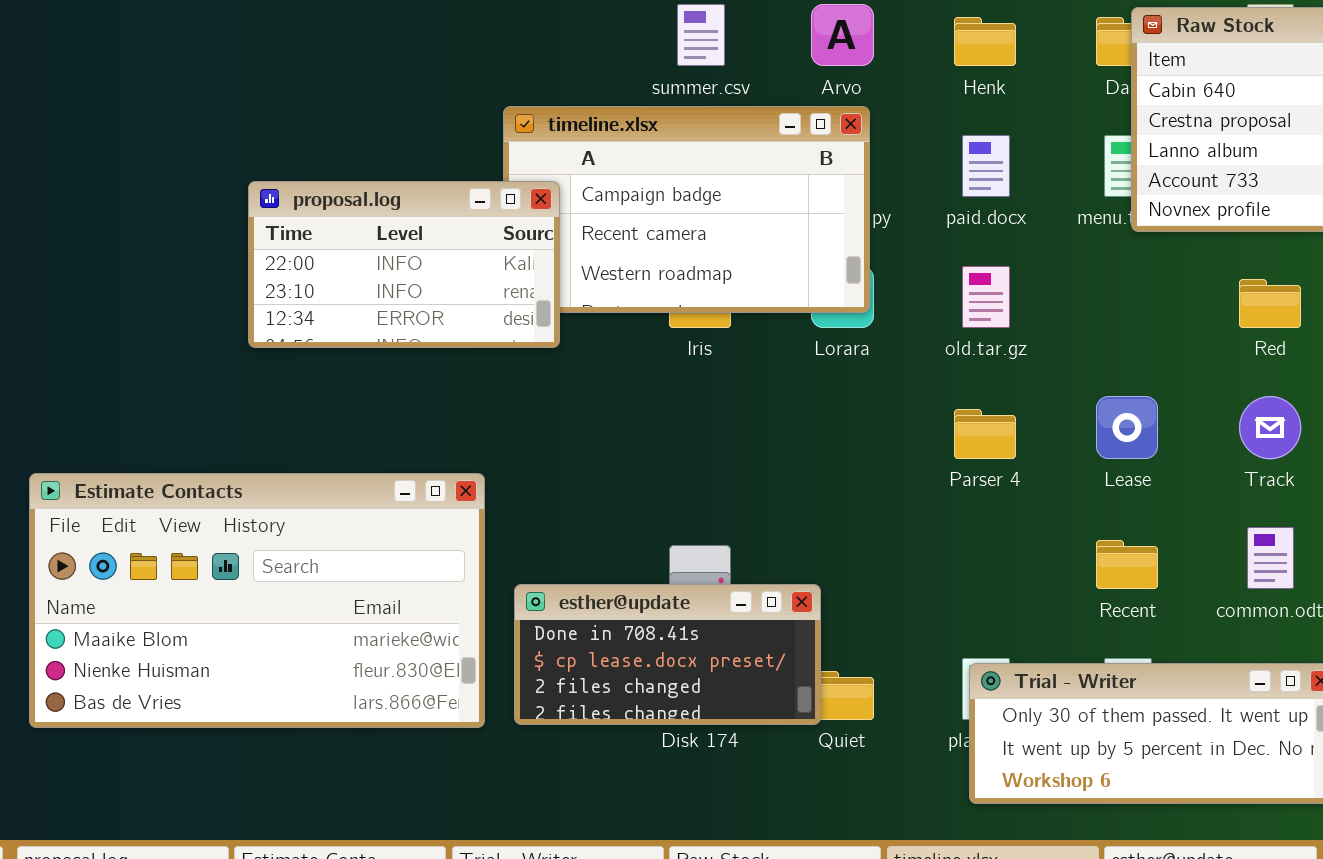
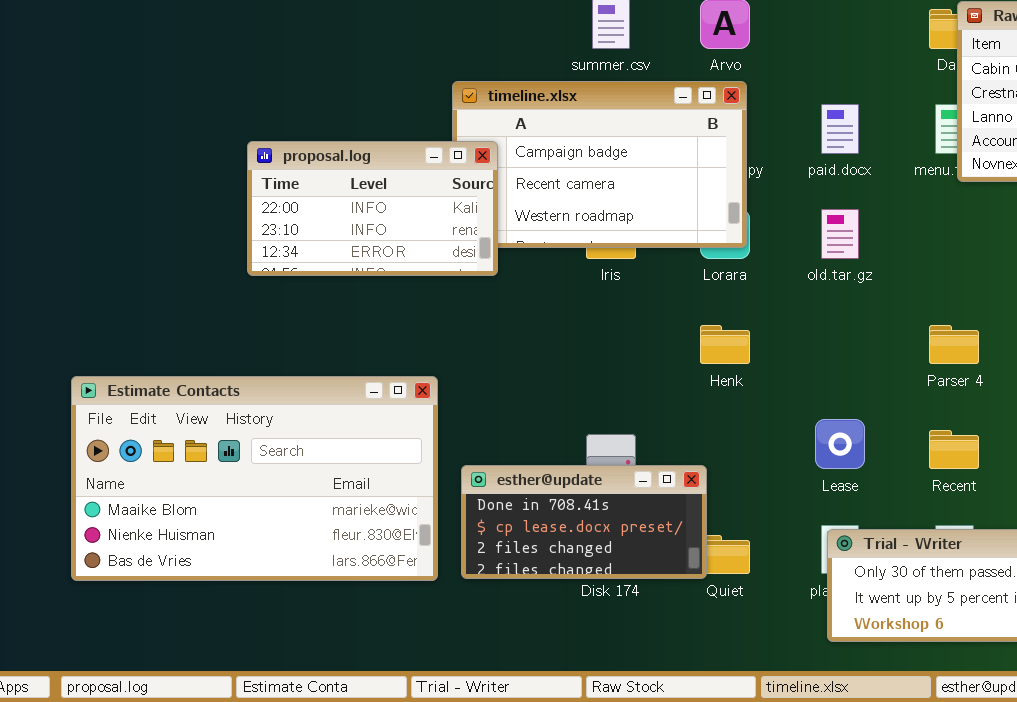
Henk: [954,17,1016,66] -> [700,325,750,364], moved
Lease: [1096,396,1158,459] -> [815,419,865,469], moved
Parser 4: [954,409,1016,459] -> [929,325,979,364], moved

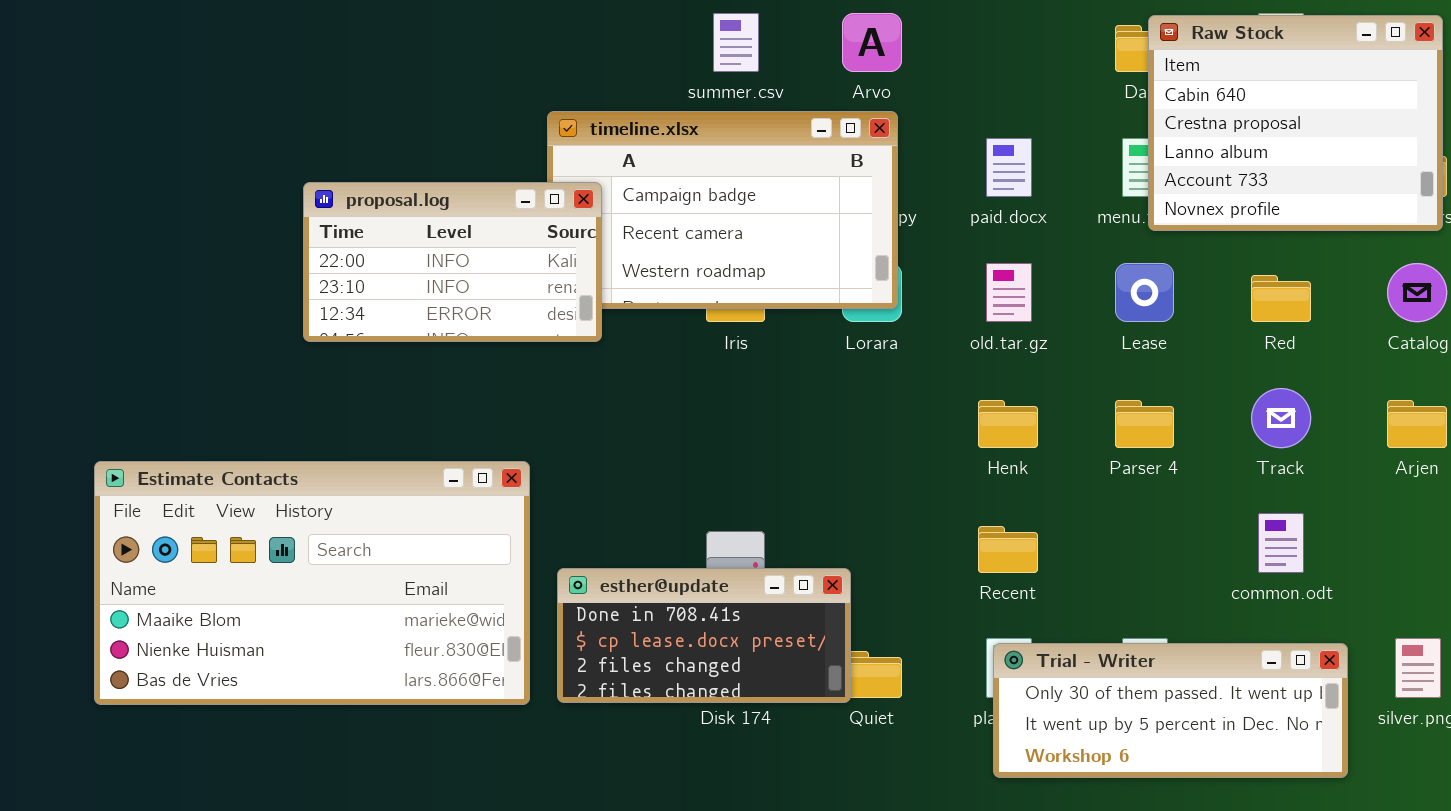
Henk: [700,325,750,364] -> [978,400,1038,448], moved
Lease: [815,419,865,469] -> [1115,263,1174,322], moved
Recent: [929,430,979,469] -> [978,526,1038,573], moved

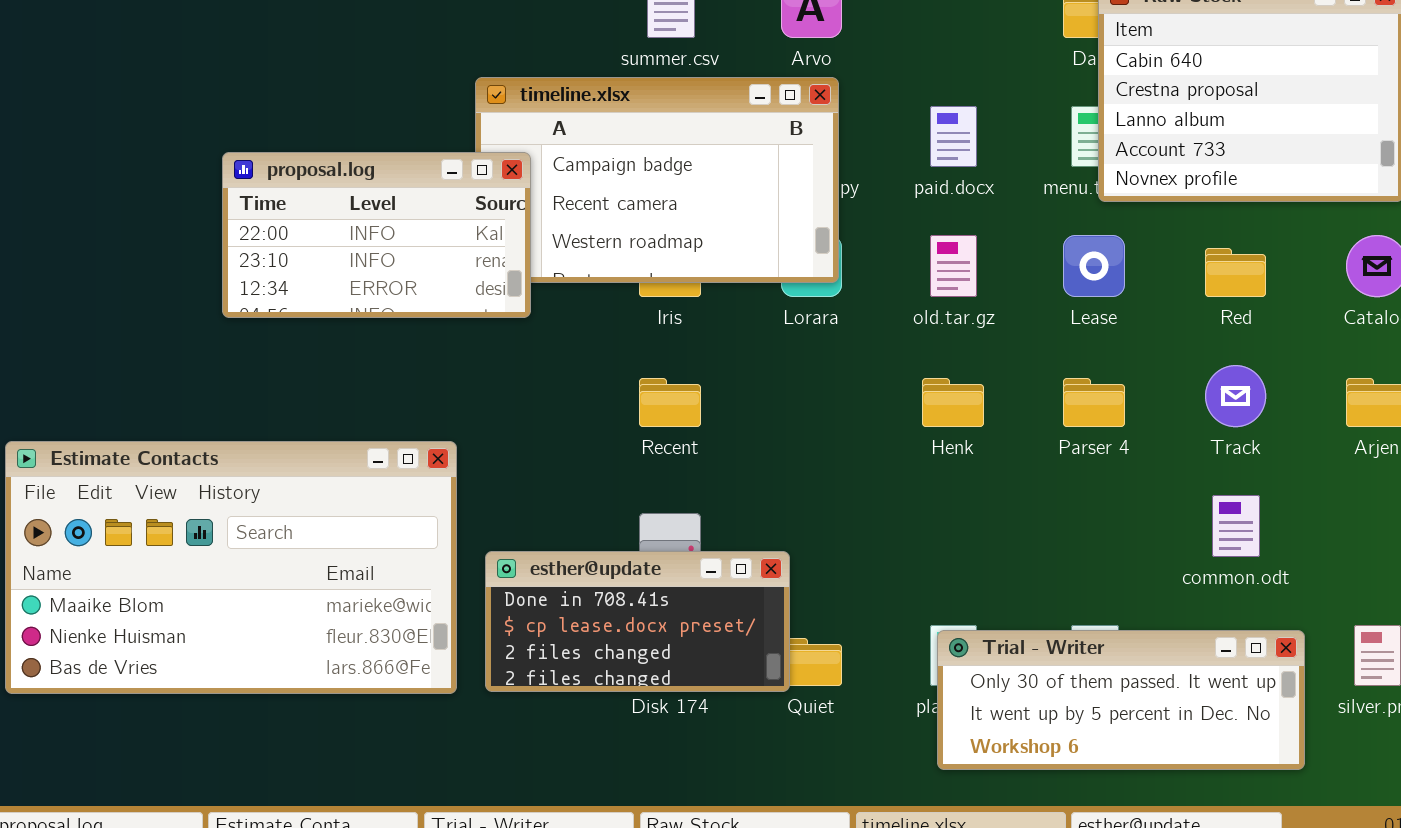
Recent: [978,526,1038,573] -> [639,378,701,427], moved

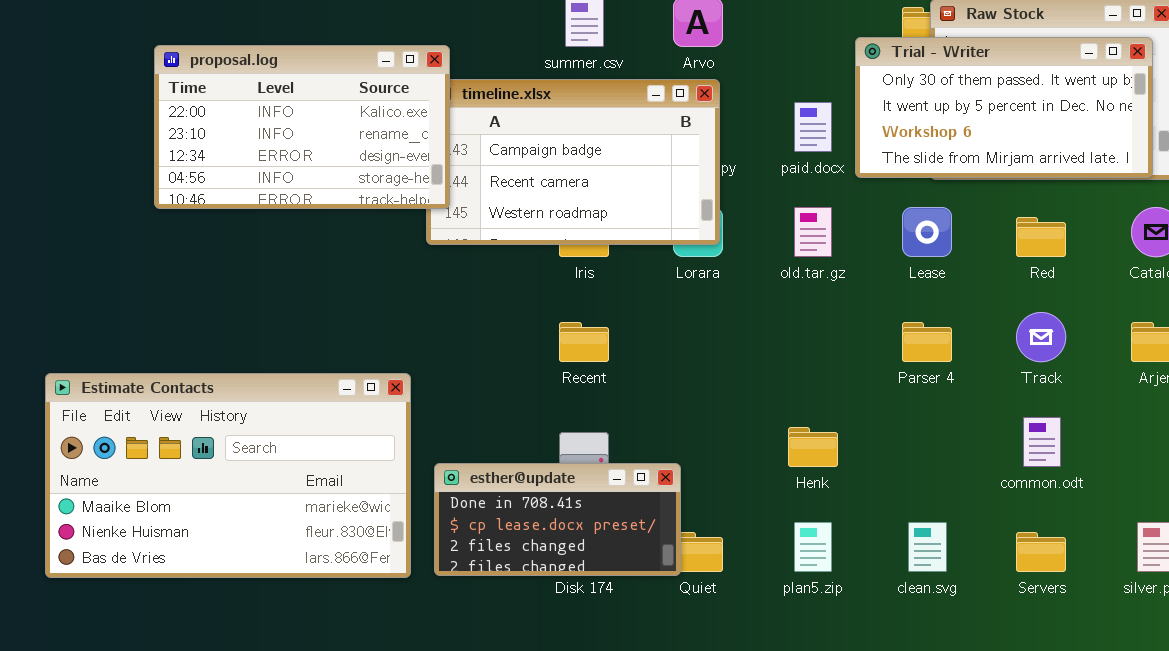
proposal.log: [222,152,531,318] -> [154,45,450,209], moved, resized
Henk: [922,378,984,427] -> [788,427,838,467], moved
Trial - Writer: [937,630,1305,770] -> [855,37,1153,178], moved, resized

